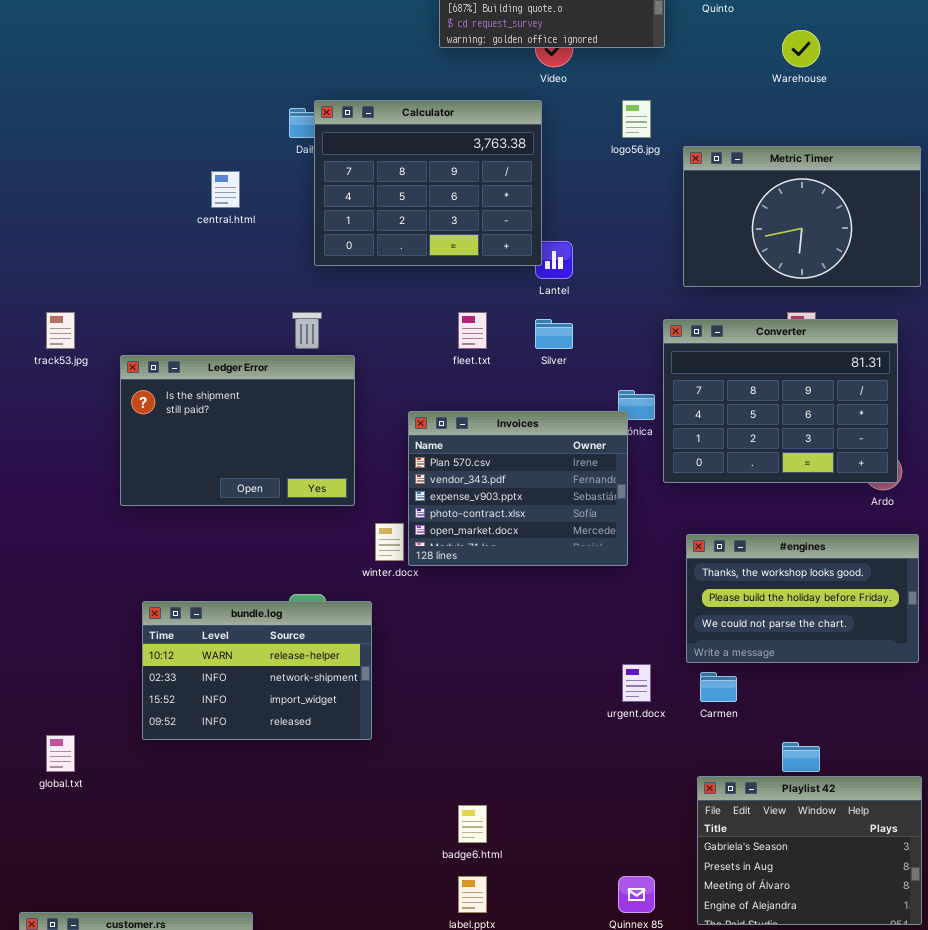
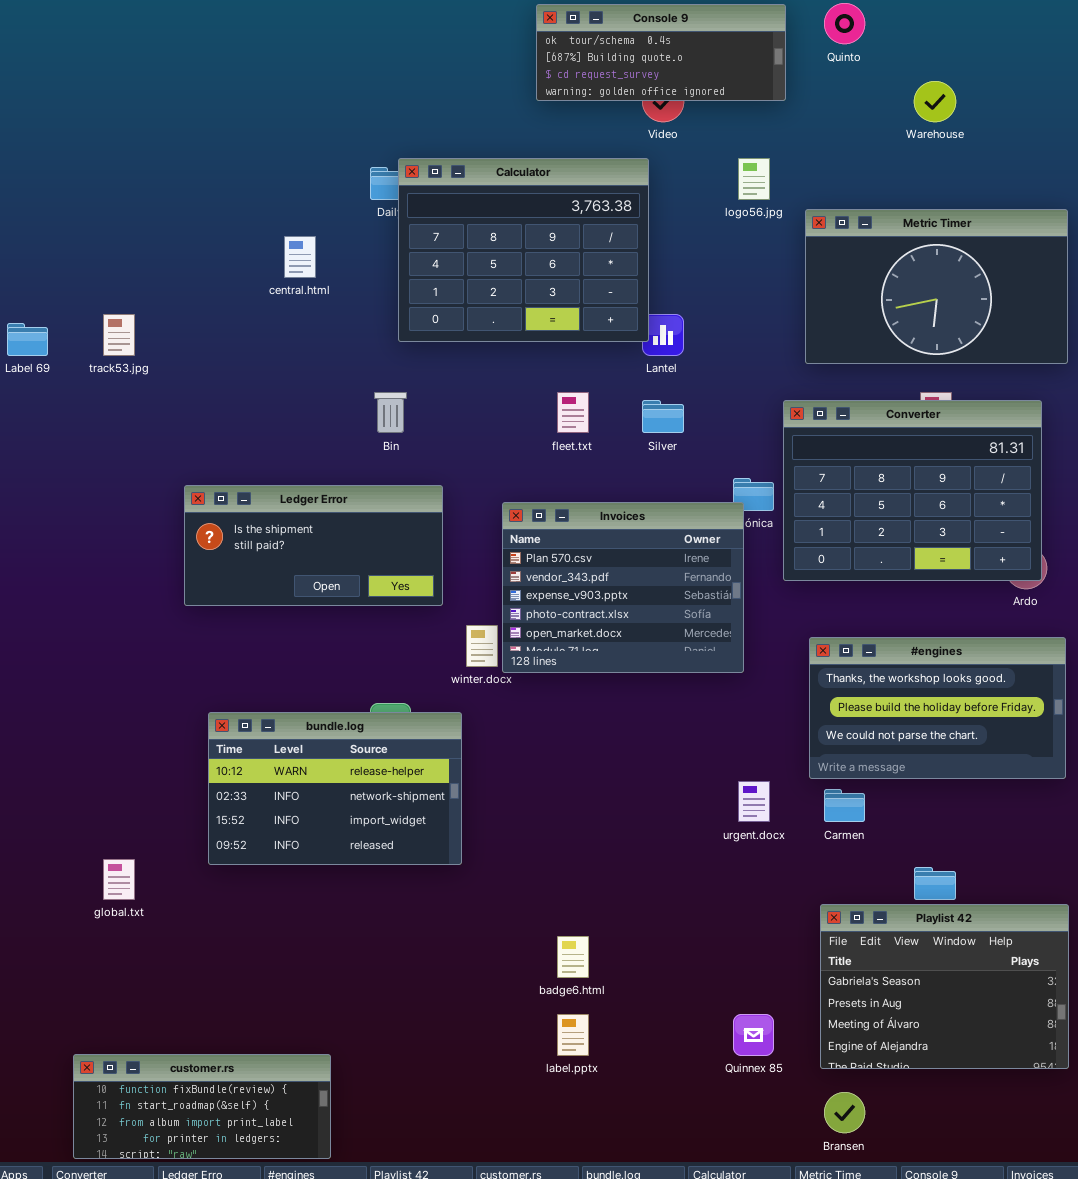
track53.jpg: [46,312,75,349] -> [103,314,135,356], moved
Ledger Error: [120,355,355,506] -> [184,485,443,606], resized

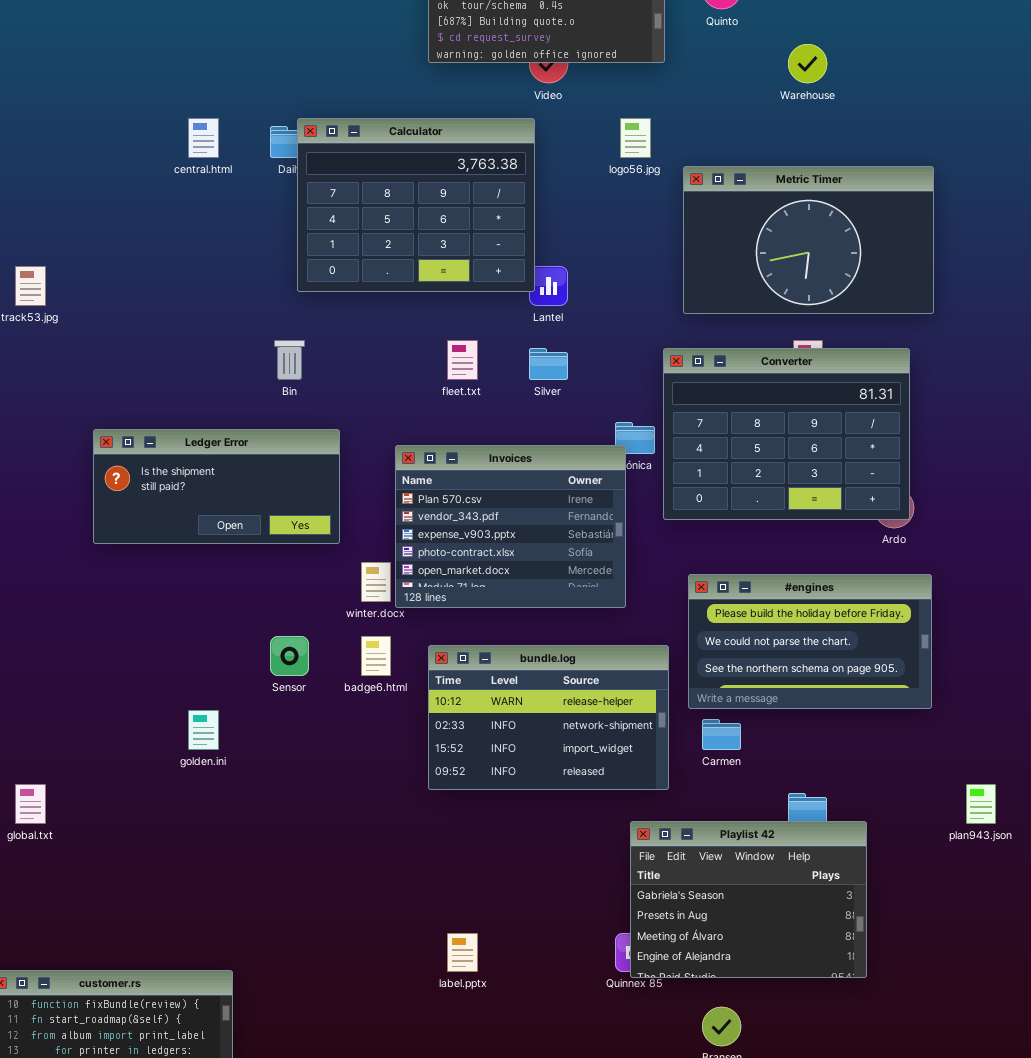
central.html: [284,236,316,278] -> [188,118,219,158], moved
#engines: [809,637,1066,779] -> [688,574,932,709], scrolled down 1 row
bundle.log: [208,712,462,865] -> [428,645,669,790], moved
Playlist 42: [820,904,1069,1069] -> [630,821,867,978], moved
badge6.html: [557,936,589,978] -> [361,636,391,676], moved

